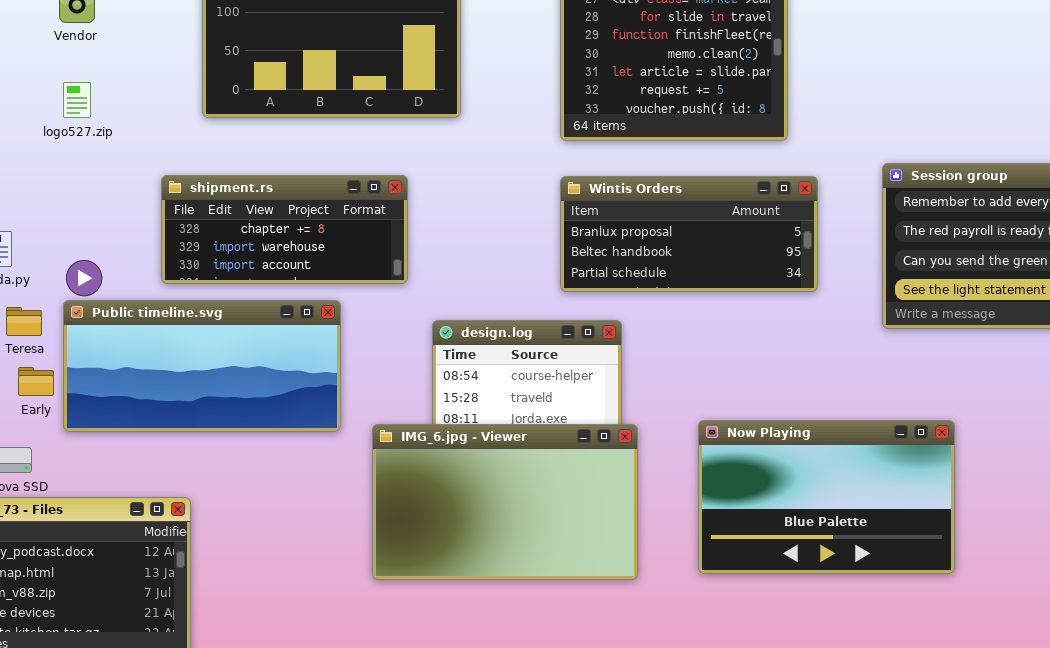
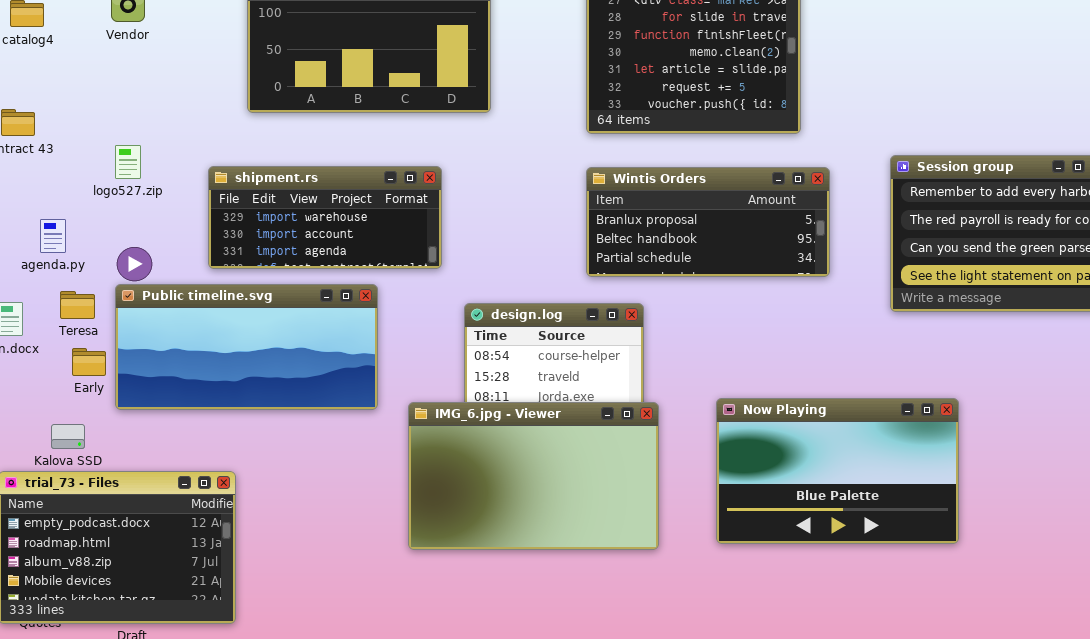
logo527.zip: [63,82,91,118] -> [115,145,141,179], moved
shipment.rs: [161,175,408,284] -> [208,166,442,269], scrolled down 1 row

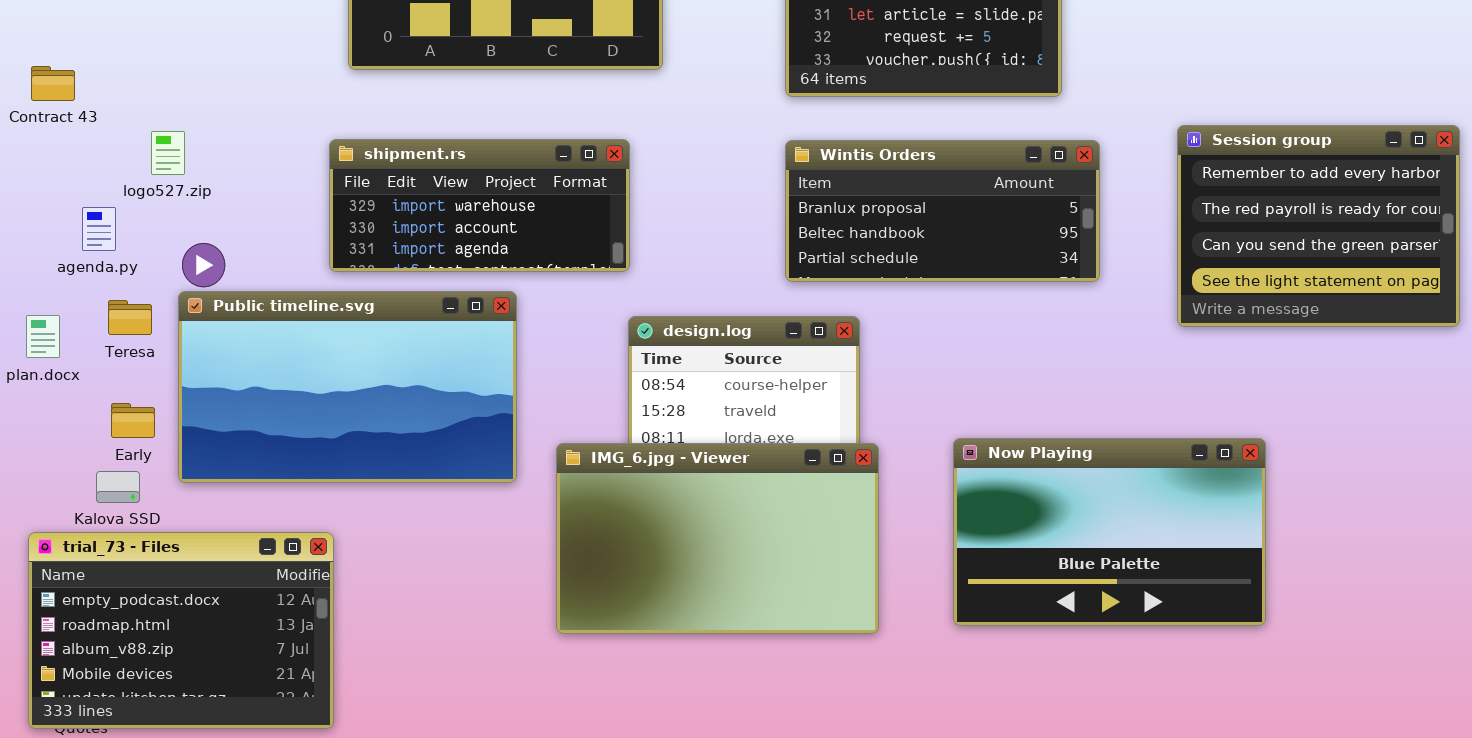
logo527.zip: [115,145,141,179] -> [151,131,185,175], moved
shipment.rs: [208,166,442,269] -> [329,139,630,272], moved
Public timeline.svg: [115,284,378,410] -> [178,291,517,483], resized
Early: [72,348,106,376] -> [111,403,155,438], moved

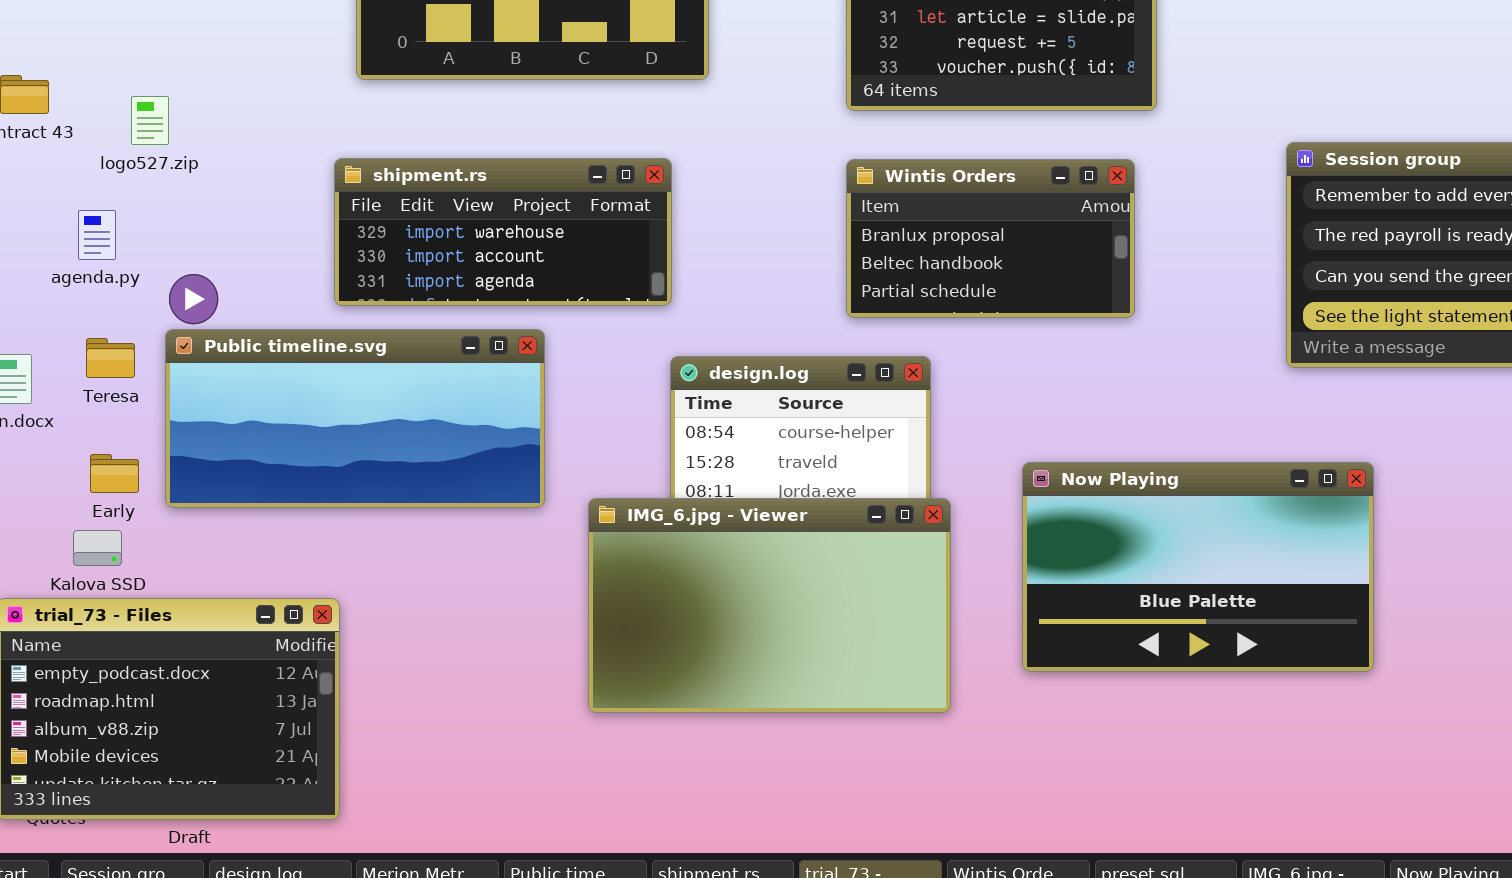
logo527.zip: [151,131,185,175] -> [131,96,169,145], moved
Wintis Orders: [785,140,1100,282] -> [846,159,1135,318], resized
agenda.py: [82,207,116,251] -> [78,210,116,260], moved
Public timeline.svg: [178,291,517,483] -> [165,329,545,508], resized
Now Playing: [953,438,1266,626] -> [1022,462,1374,672], moved

